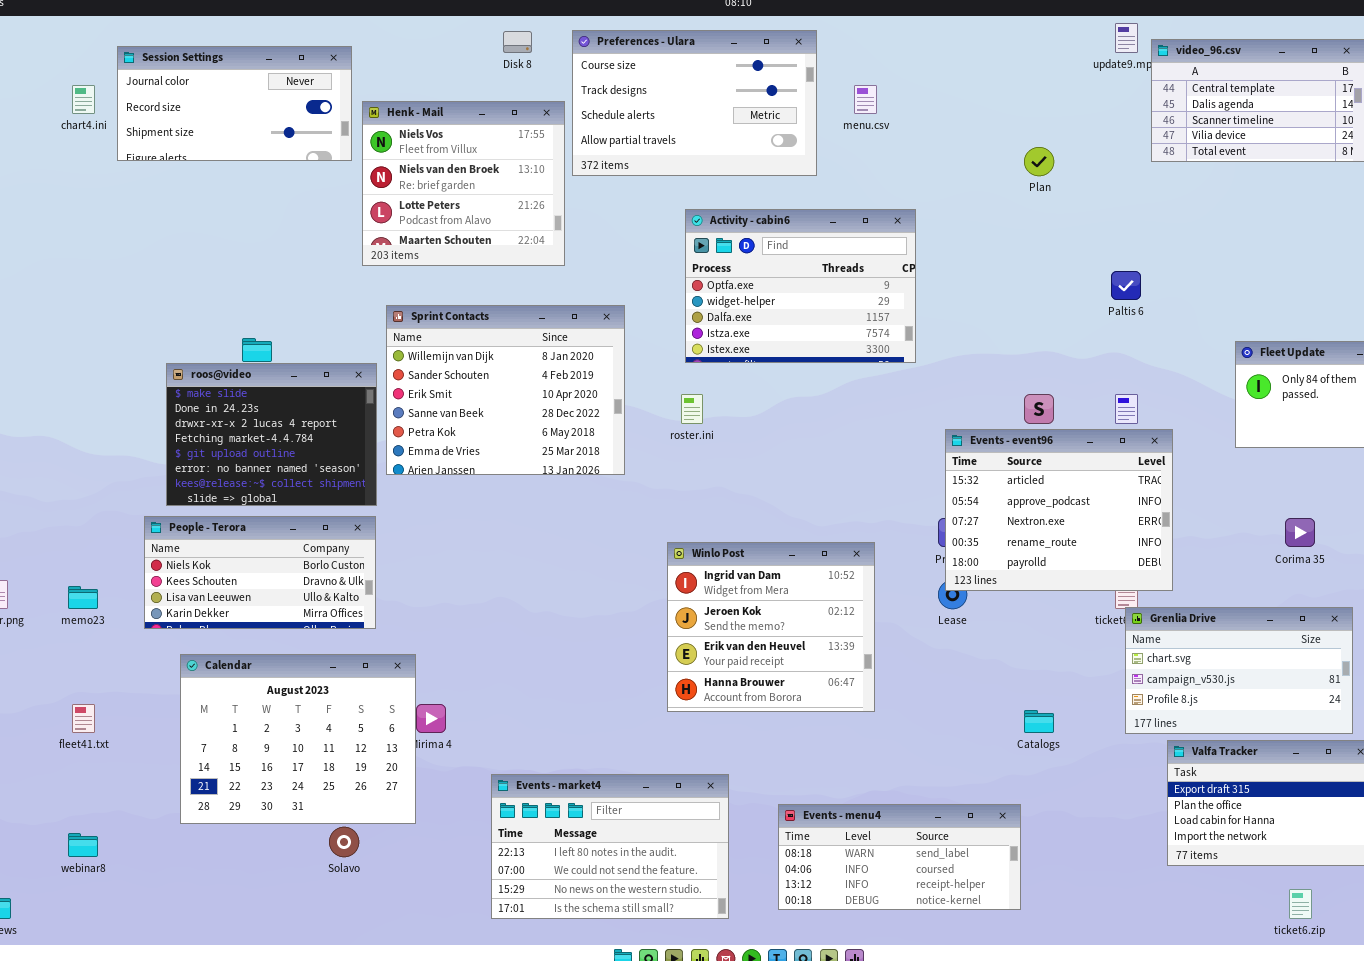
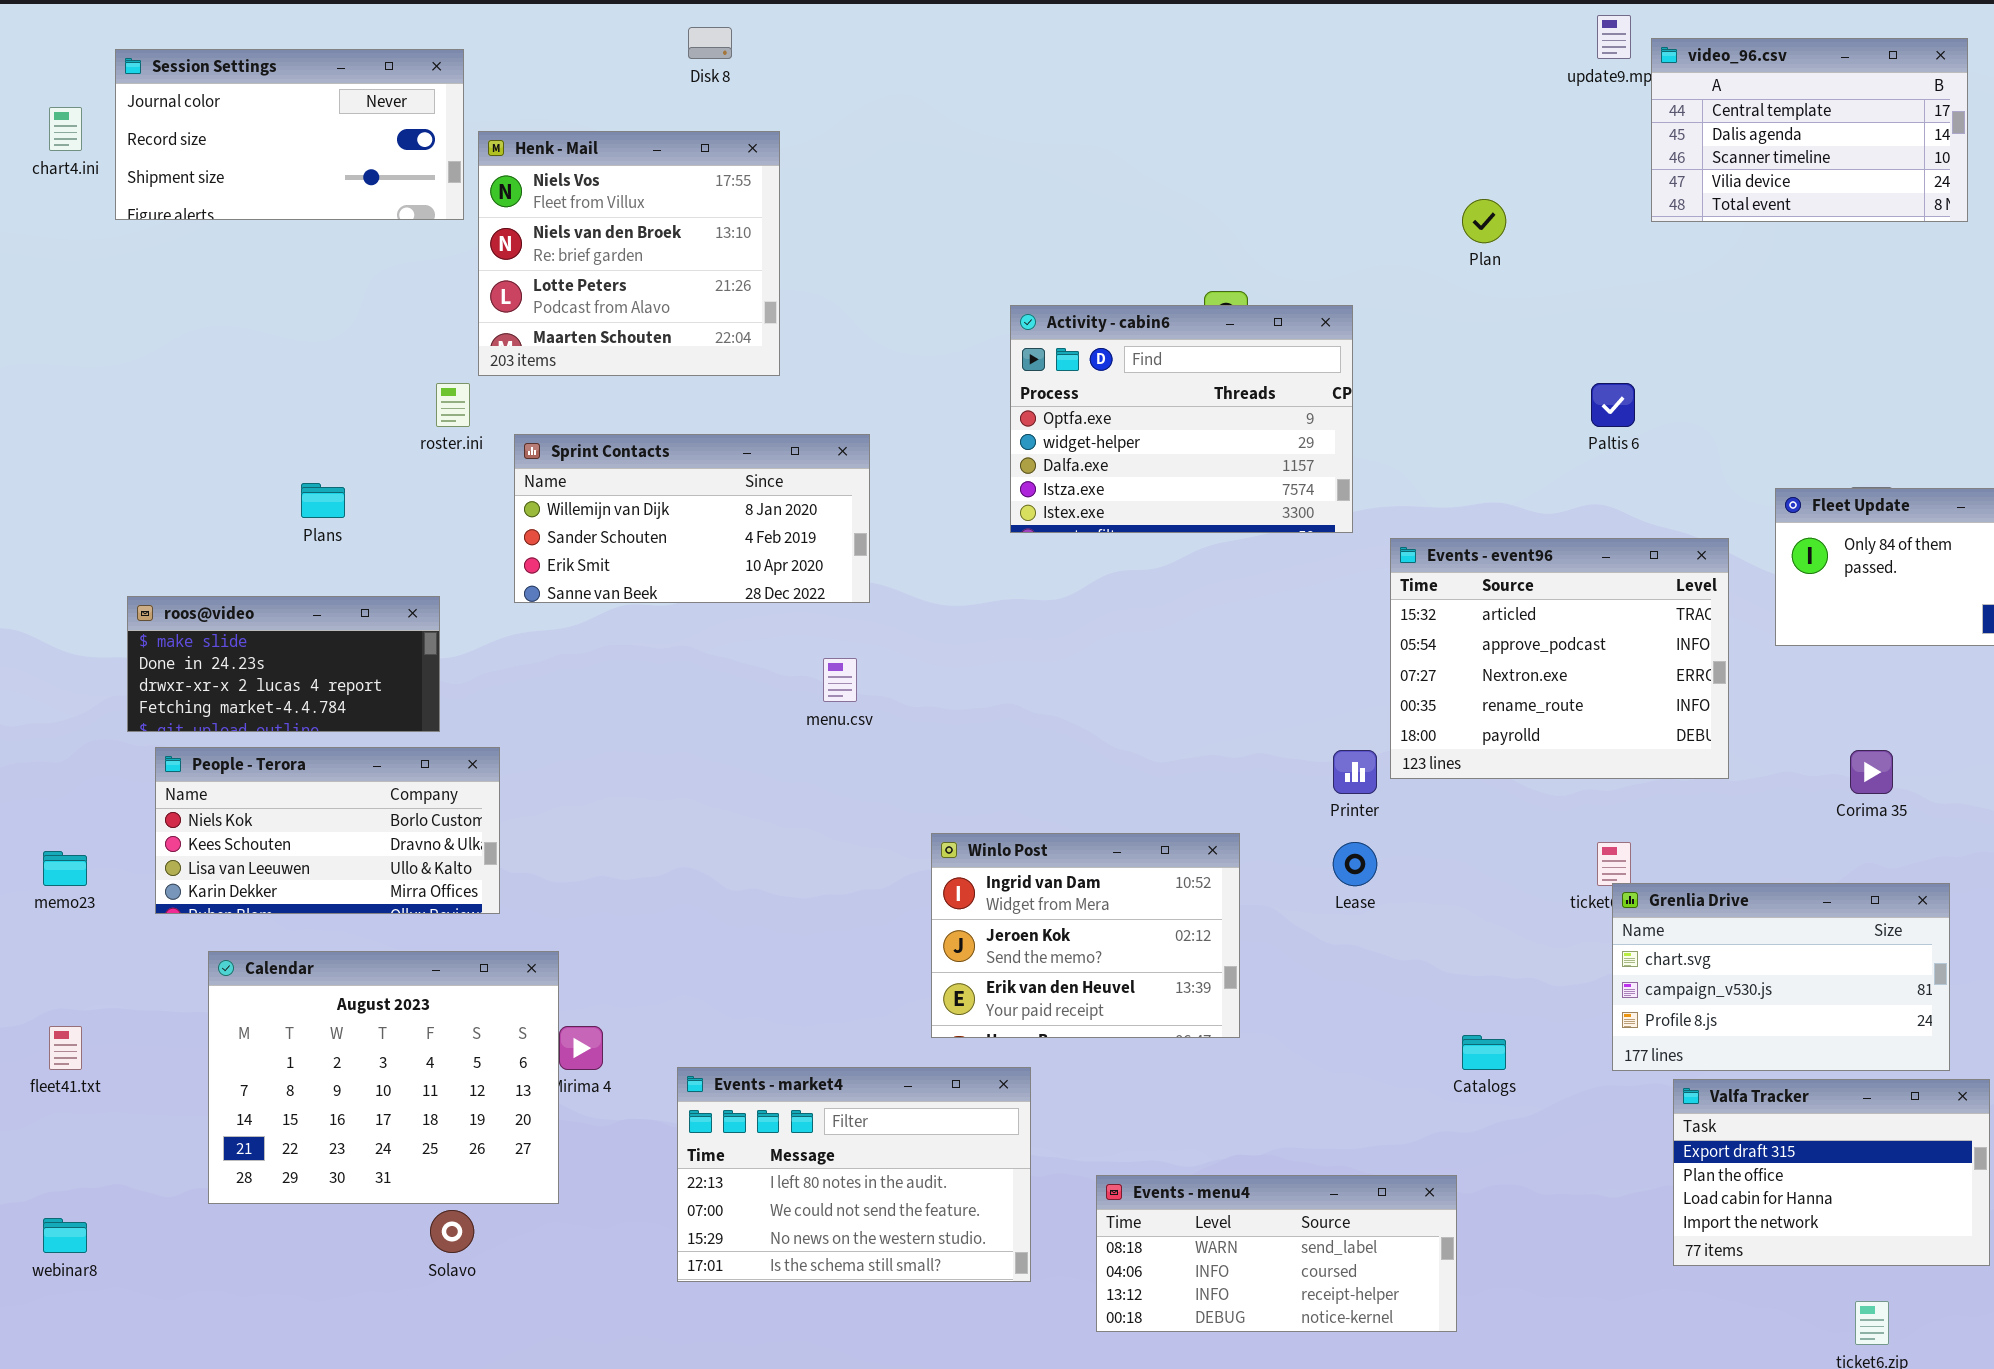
Preferences - Ulara: [572,30,817,176] -> none, closed
menu.csv: [854,85,877,114] -> [823,658,857,702], moved
Activity - cabin6: [685,209,916,363] -> [1010,305,1353,533], moved
Sprint Contacts: [386,305,625,475] -> [514,434,870,603], resized
roos@video: [166,363,377,506] -> [127,596,440,732], moved, resized
roster.ini: [681,394,703,424] -> [436,383,470,427], moved
Events - event96: [945,429,1173,591] -> [1390,538,1729,779], moved
Winlo Post: [667,542,875,712] -> [931,833,1240,1038], resized
Events - market4: [491,774,729,919] -> [677,1067,1031,1282], moved

